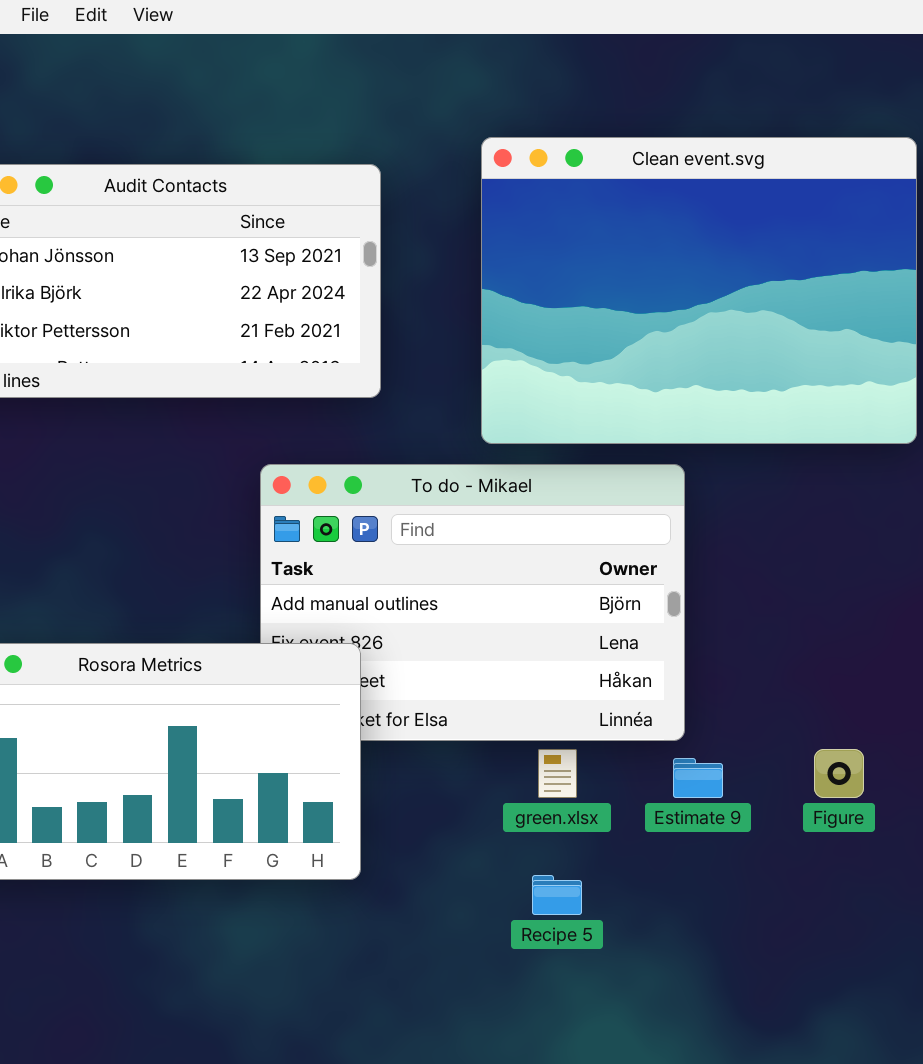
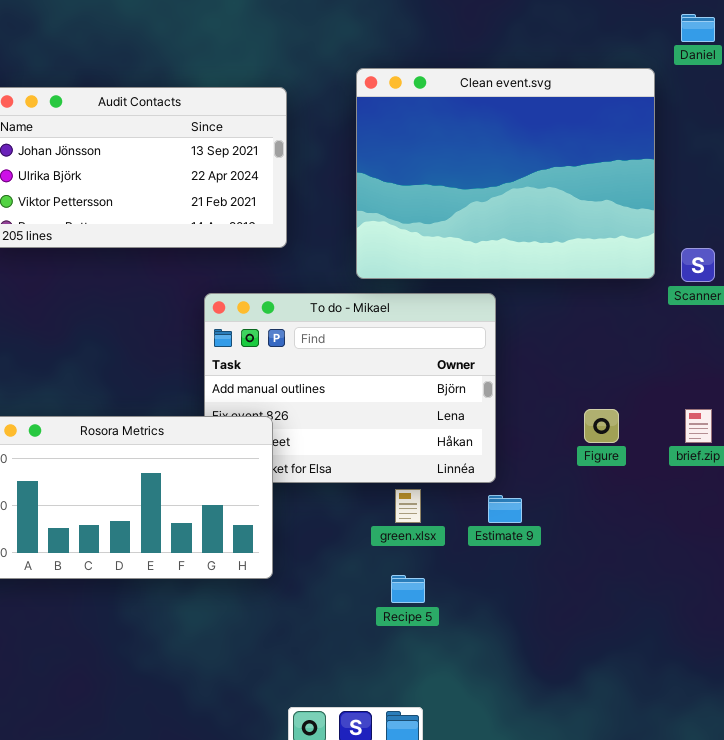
Figure: [814,749,864,798] -> [584,409,619,443], moved

